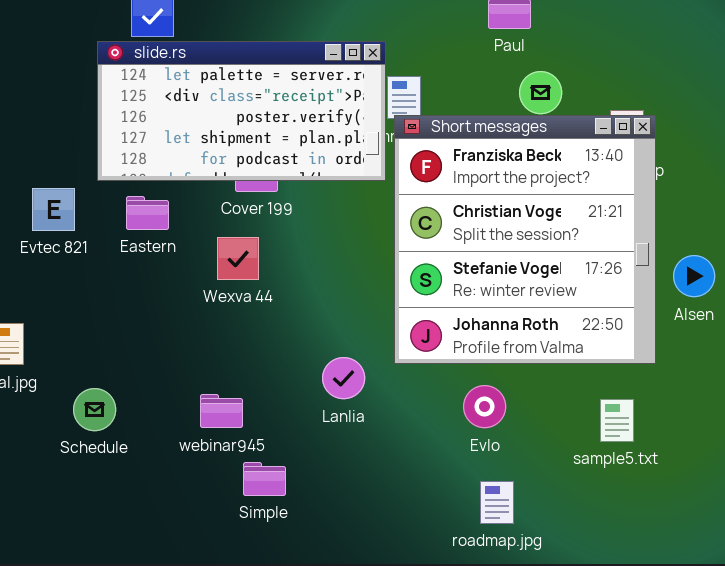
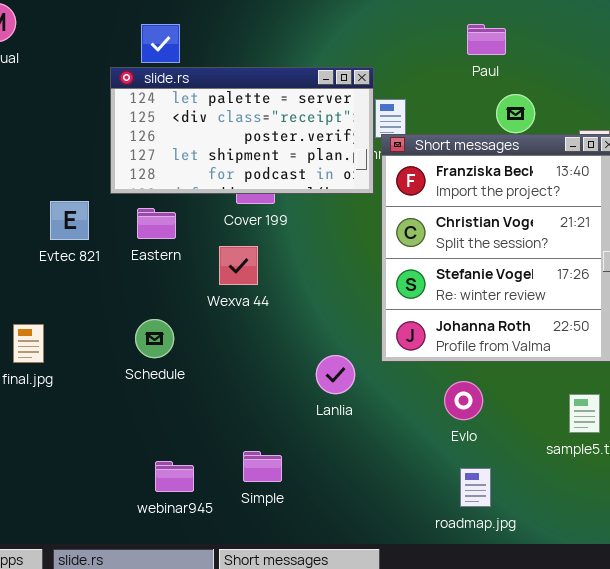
Schedule: [73,388,116,431] -> [135,319,174,358], moved
webinar945: [200,394,243,428] -> [155,461,194,492], moved

